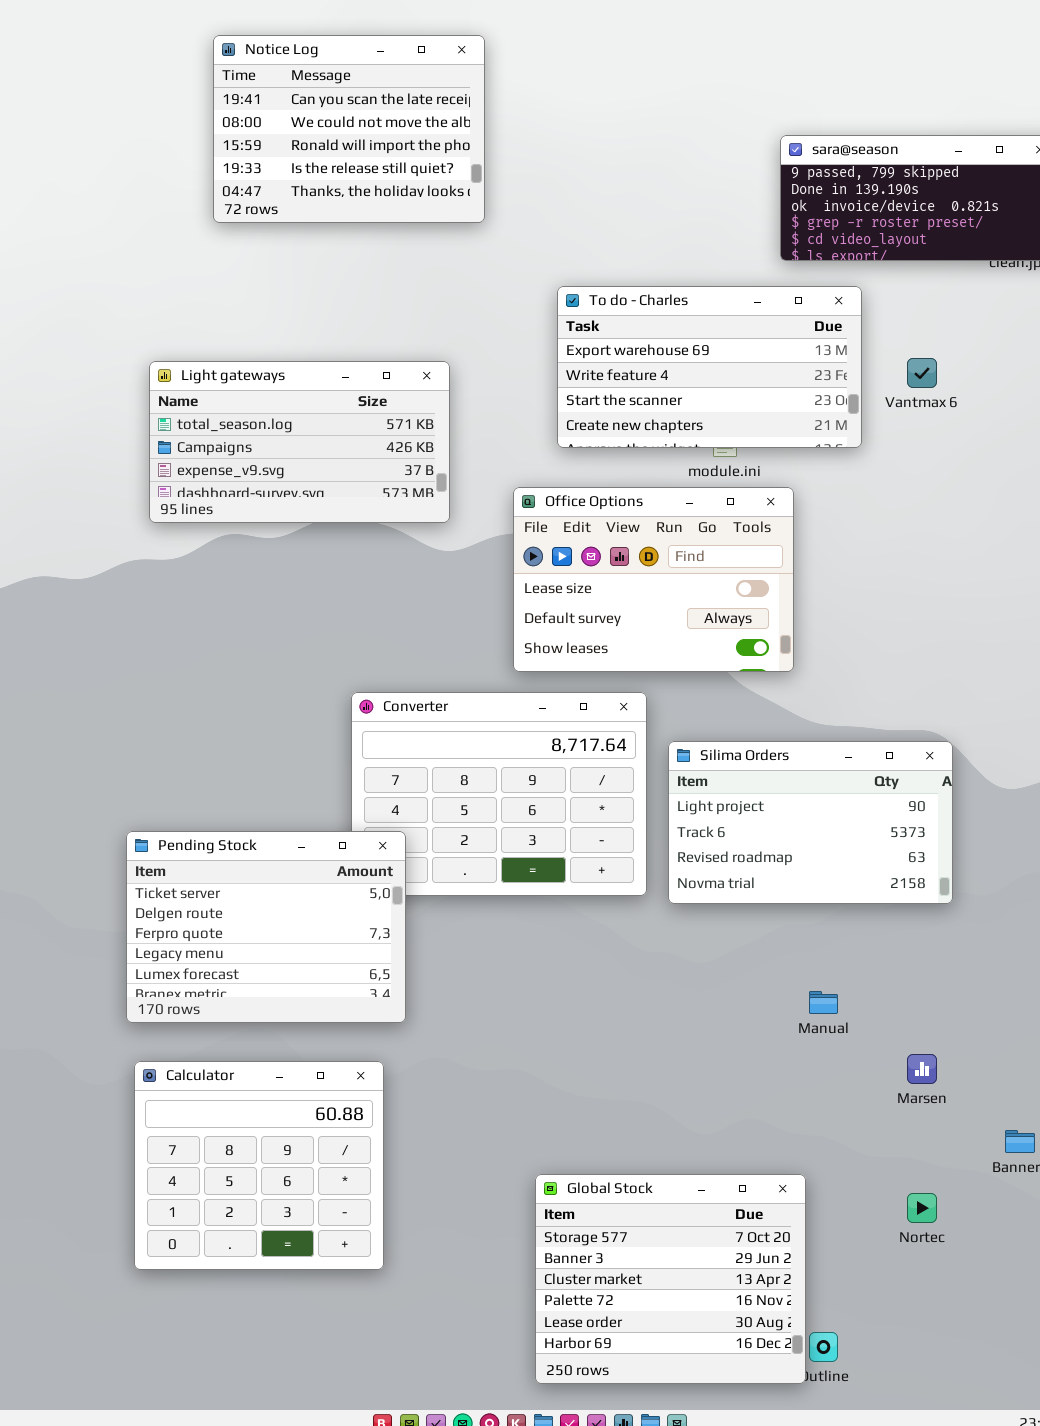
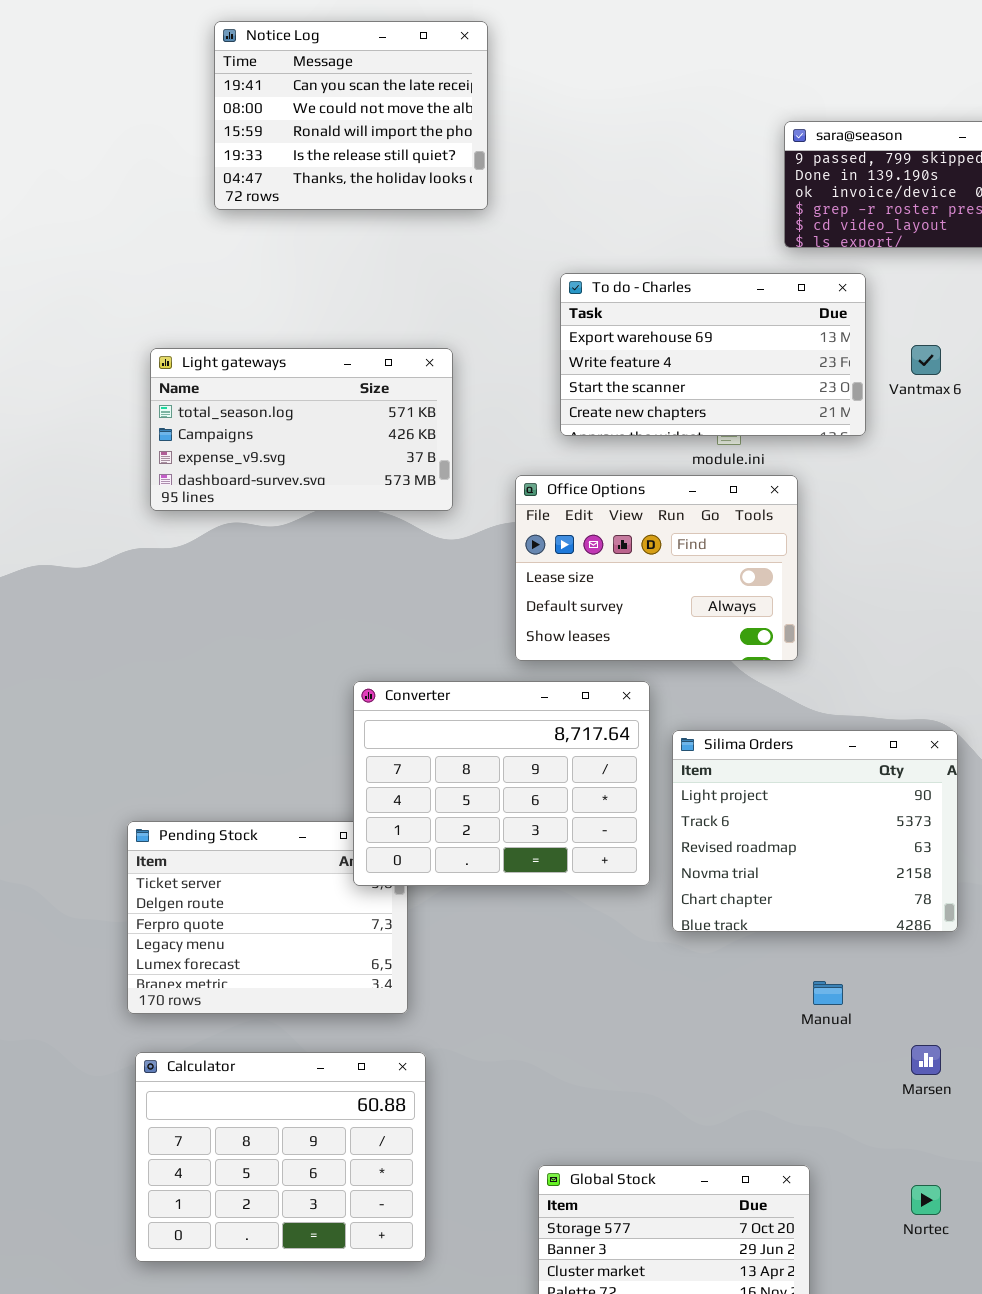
Converter: [351,692,647,896] -> [353,681,650,886], raised
Silima Orders: [668,741,953,904] -> [672,730,958,932], resized
Calculator: [134,1061,384,1270] -> [135,1052,426,1262], resized

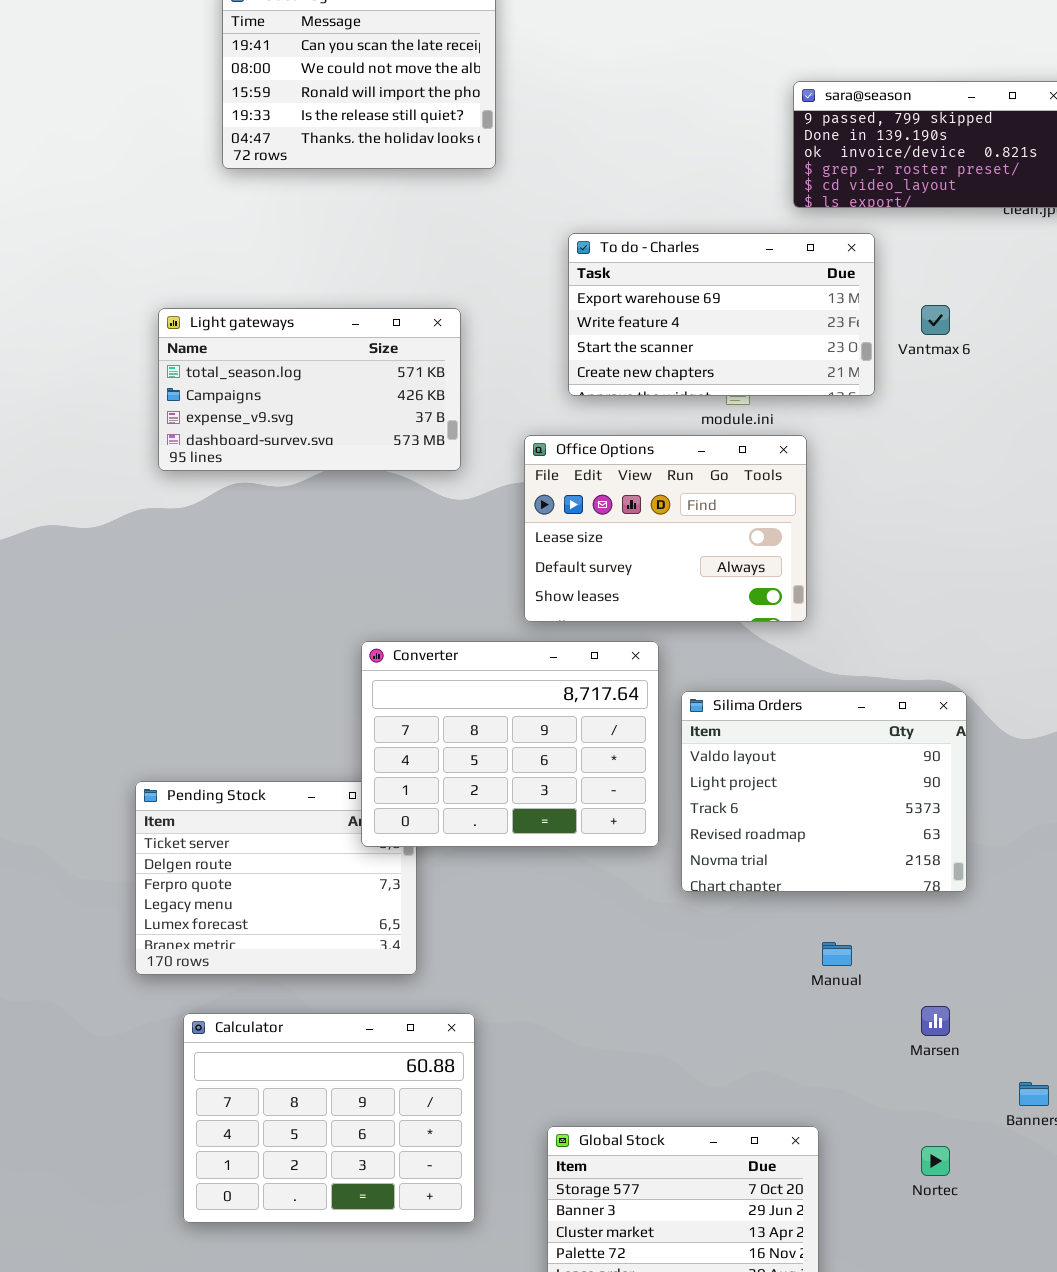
Silima Orders: [672,730,958,932] -> [681,691,967,892], scrolled up 1 row
Calculator: [135,1052,426,1262] -> [183,1013,475,1223], moved

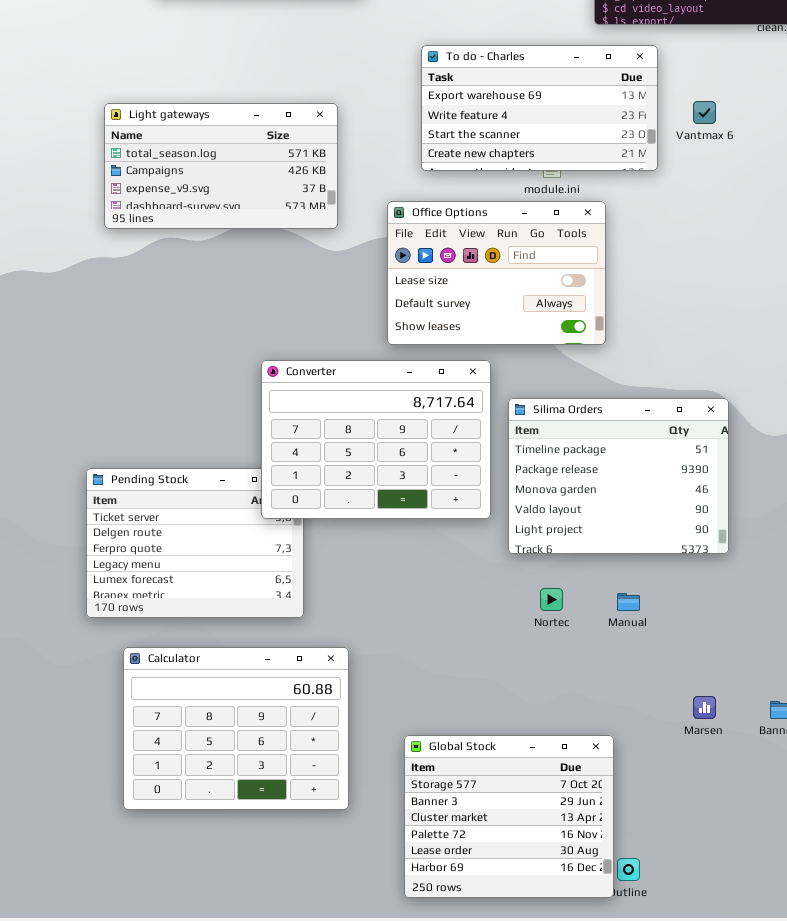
Silima Orders: [681,691,967,892] -> [508,398,729,554], scrolled up 3 rows
Marsen: [921,1006,950,1036] -> [693,696,716,719], moved
Nortec: [921,1146,950,1176] -> [540,588,563,611], moved

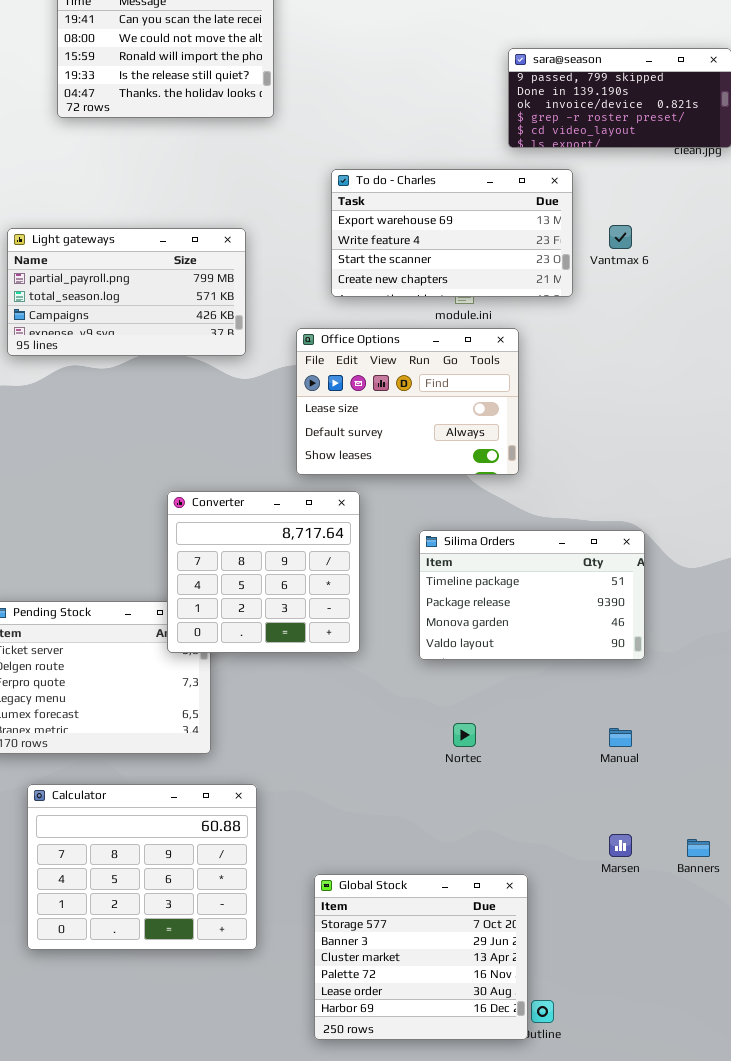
Light gateways: [104,103,338,229] -> [7,228,246,356], scrolled up 1 row
Converter: [261,360,491,519] -> [167,491,360,653], resized
Silima Orders: [508,398,729,554] -> [419,530,645,660], resized
Manual: [617,593,640,611] -> [609,728,632,747], moved

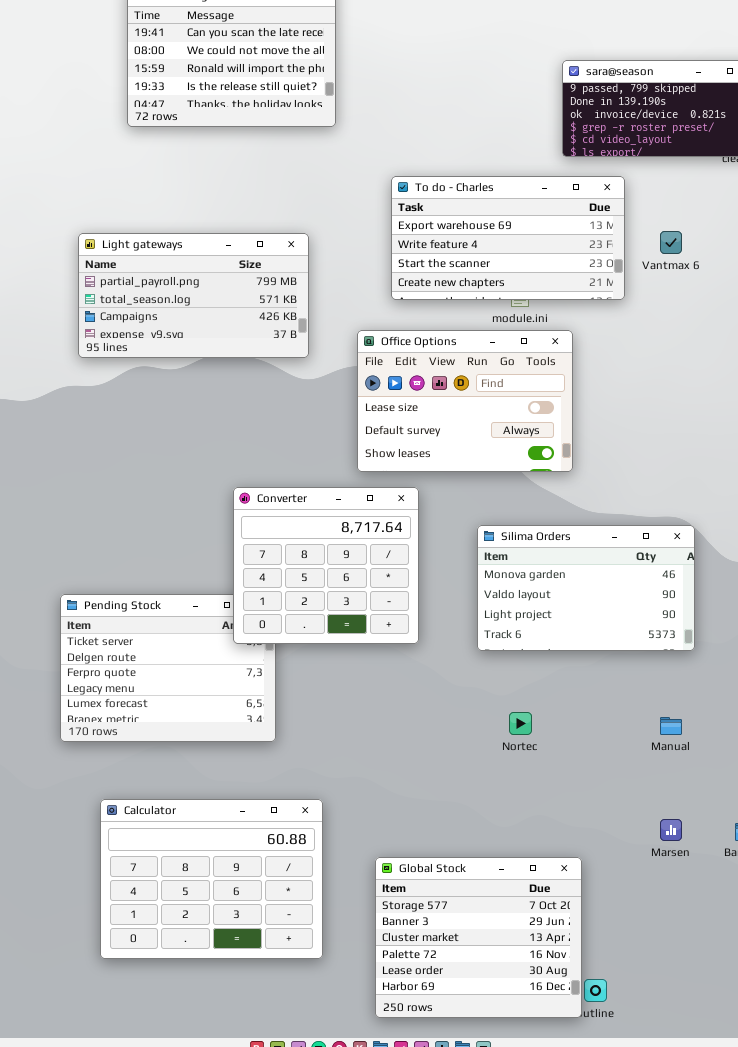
Silima Orders: [419,530,645,660] -> [477,525,695,651], scrolled down 2 rows
Calculator: [27,784,257,950] -> [100,799,323,959], moved

